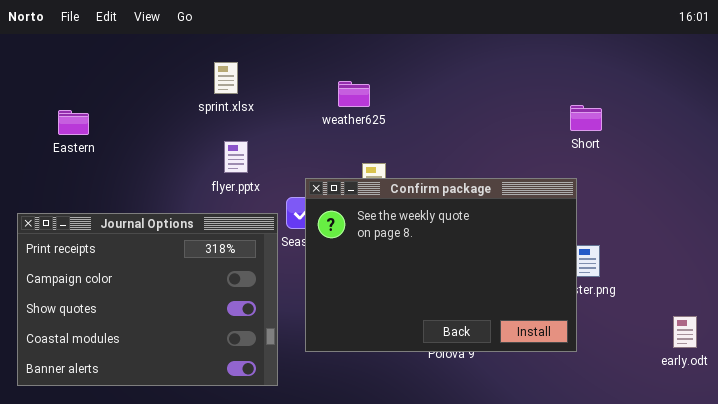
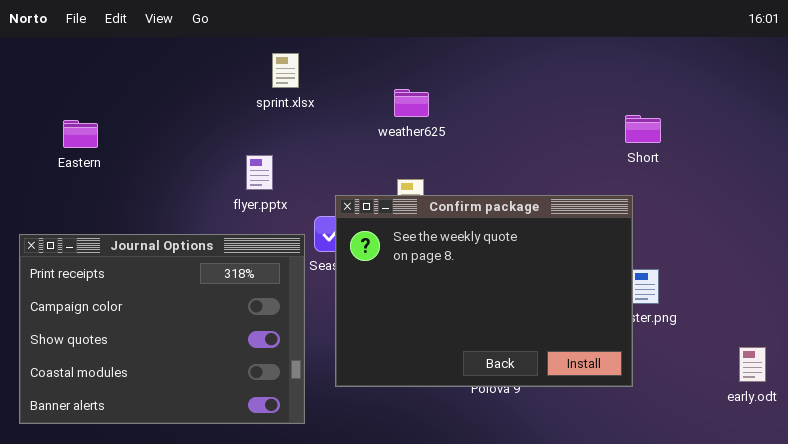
sprint.xlsx: [214,62,238,94] -> [272,53,299,88], moved
weather625: [338,81,370,107] -> [394,89,429,117], moved

